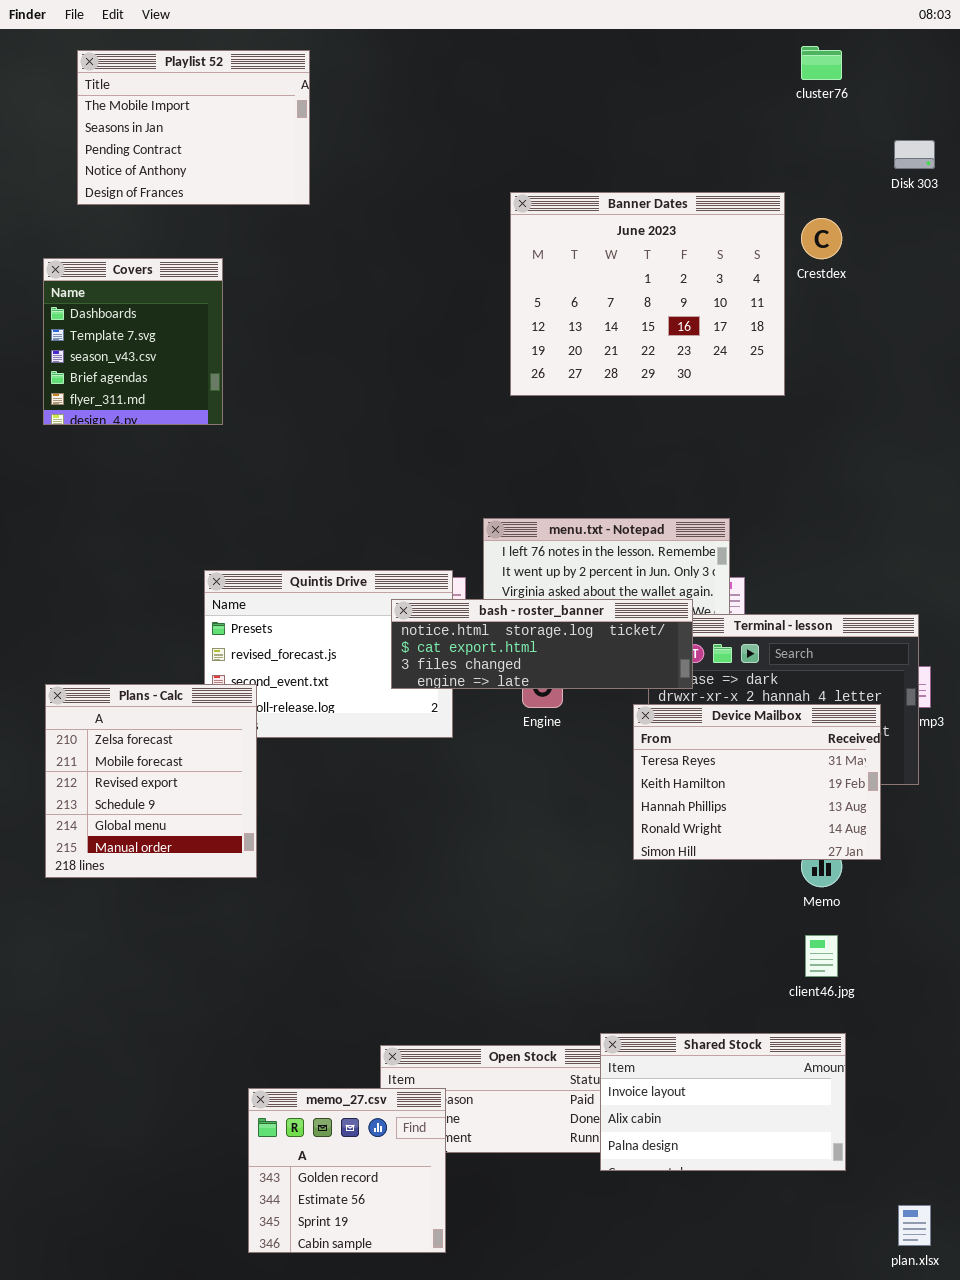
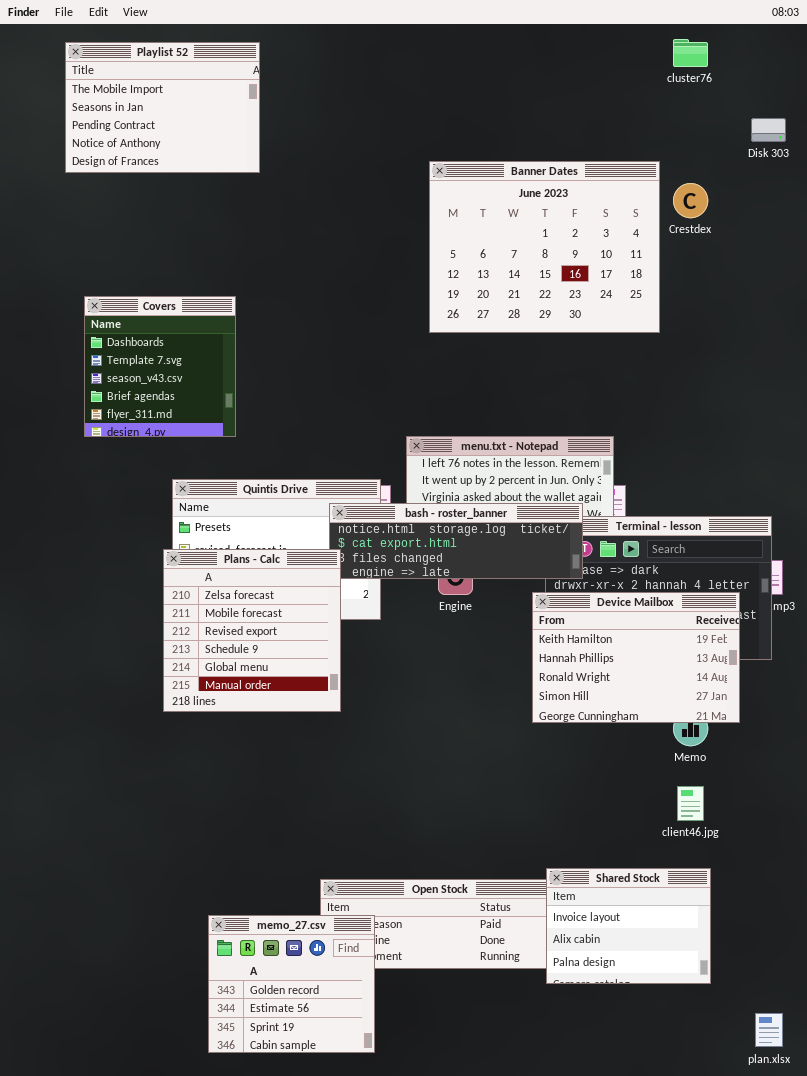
Covers: [43,258,223,425] -> [84,296,236,437], moved
Plans - Calc: [45,684,257,878] -> [163,549,341,712], moved
Device Mailbox: [633,704,881,860] -> [532,592,740,723], scrolled down 1 row
Shared Stock: [600,1033,846,1171] -> [546,868,711,984], resized

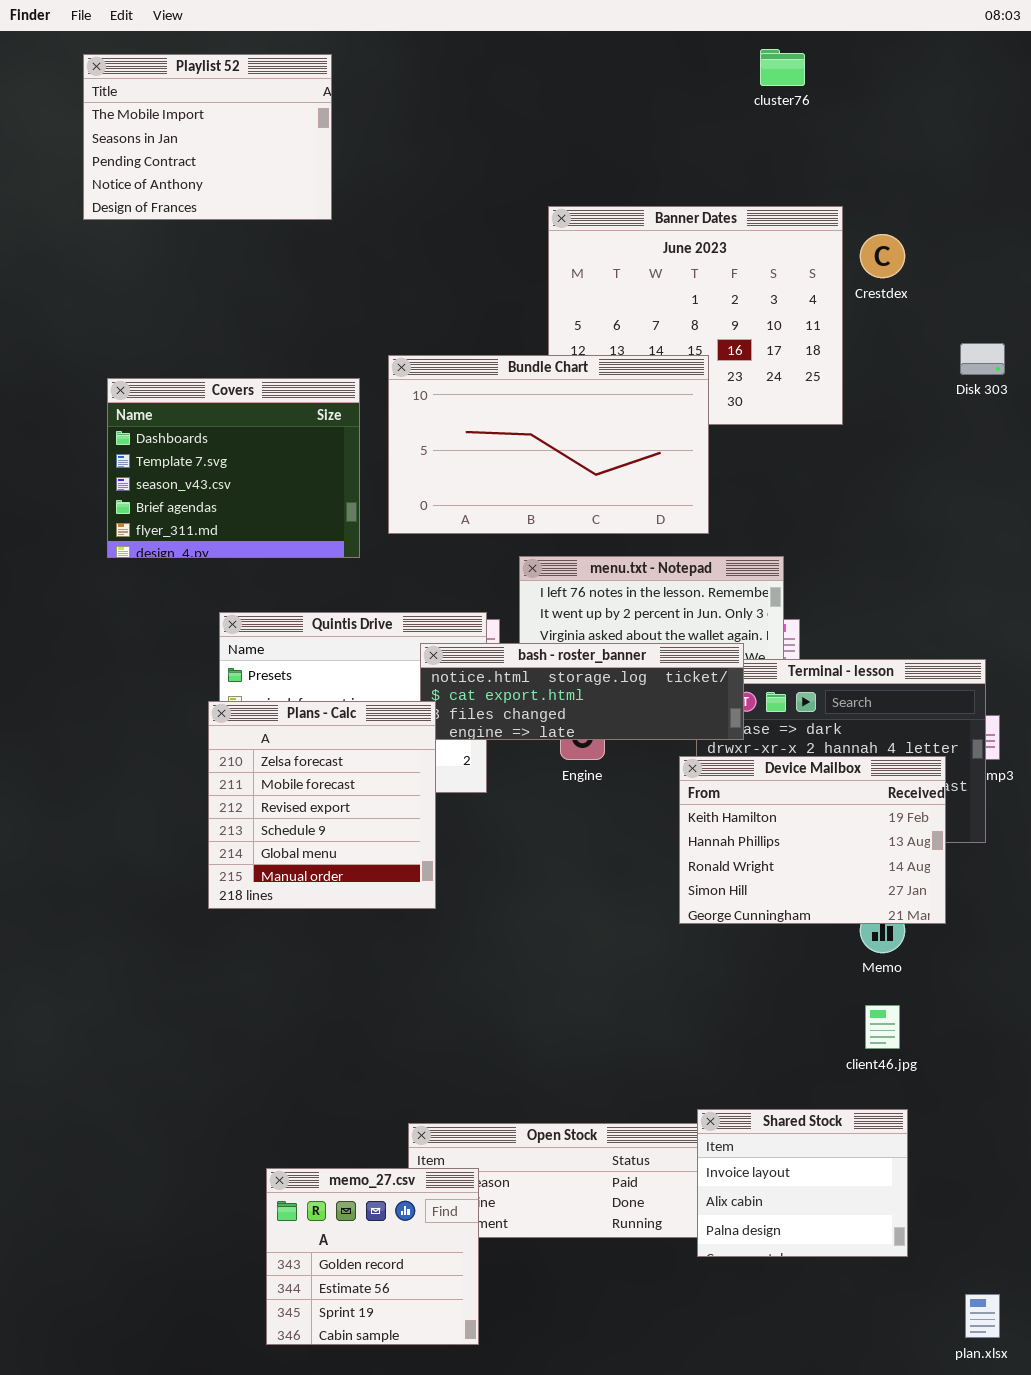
cluster76: [673,39,708,67] -> [760,49,805,86], moved
Disk 303: [751,118,786,142] -> [960,343,1005,375], moved
Bundle Chart: none -> [388,355,709,534], opened
Covers: [84,296,236,437] -> [107,378,360,558], resized

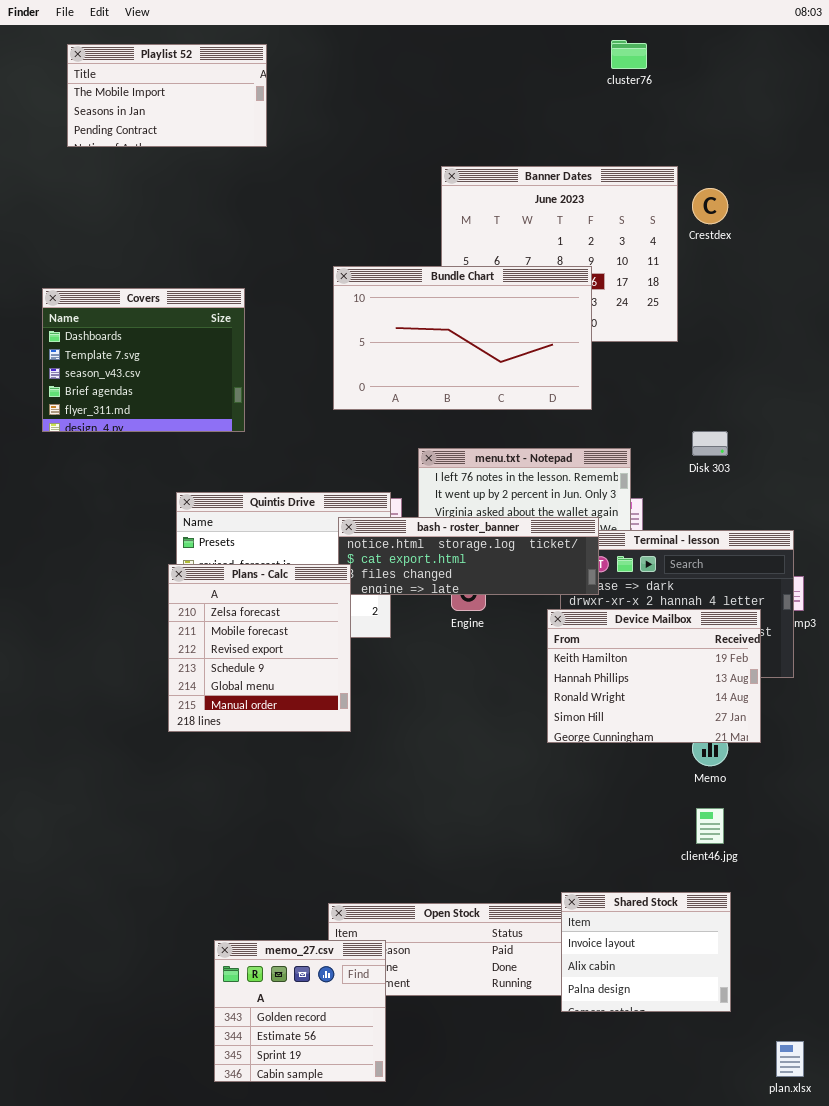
Playlist 52: [83,54,332,220] -> [67,44,267,147], resized
Disk 303: [960,343,1005,375] -> [692,431,728,456], moved
Bundle Chart: [388,355,709,534] -> [333,266,592,410], moved
Covers: [107,378,360,558] -> [42,288,245,432], moved

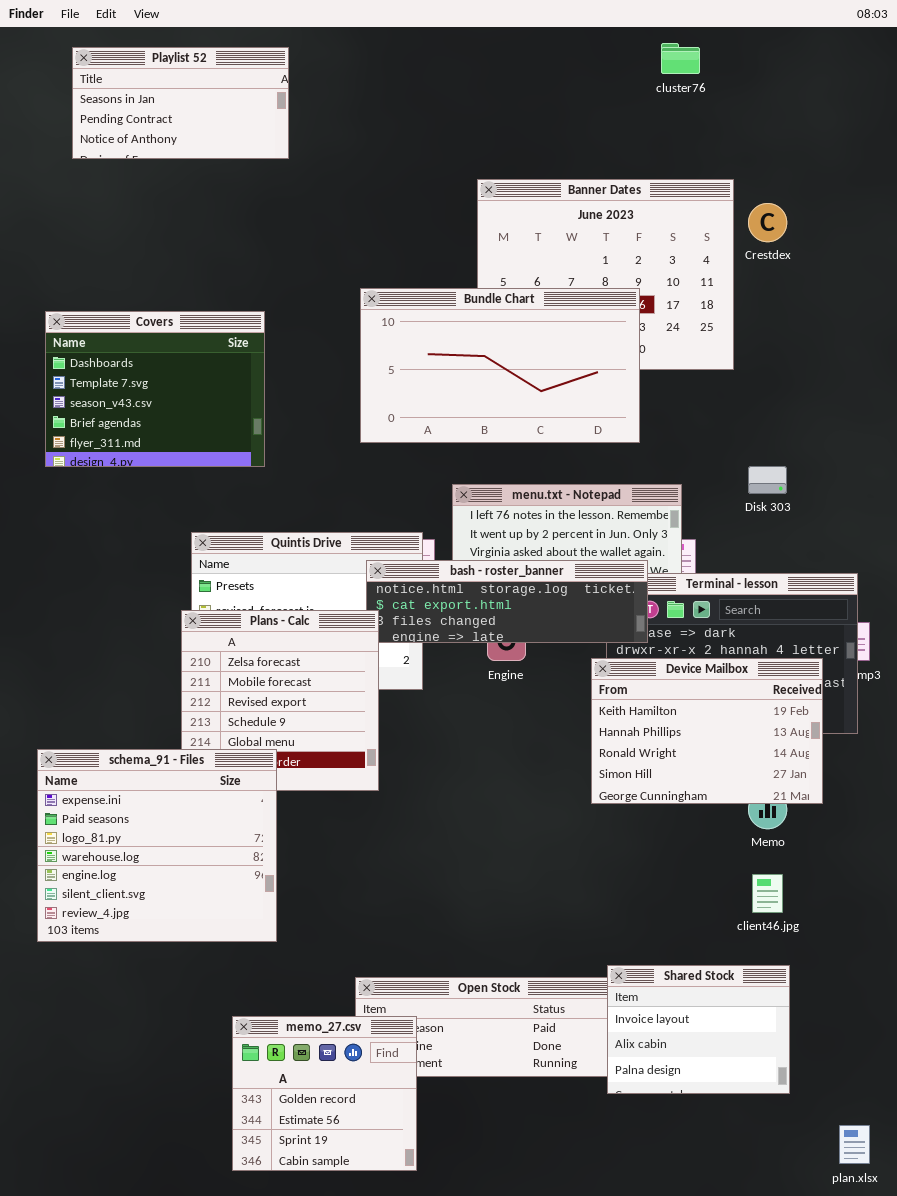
Playlist 52: [67,44,267,147] -> [72,47,289,159], scrolled down 1 row
schema_91 - Files: none -> [37,749,277,942], opened

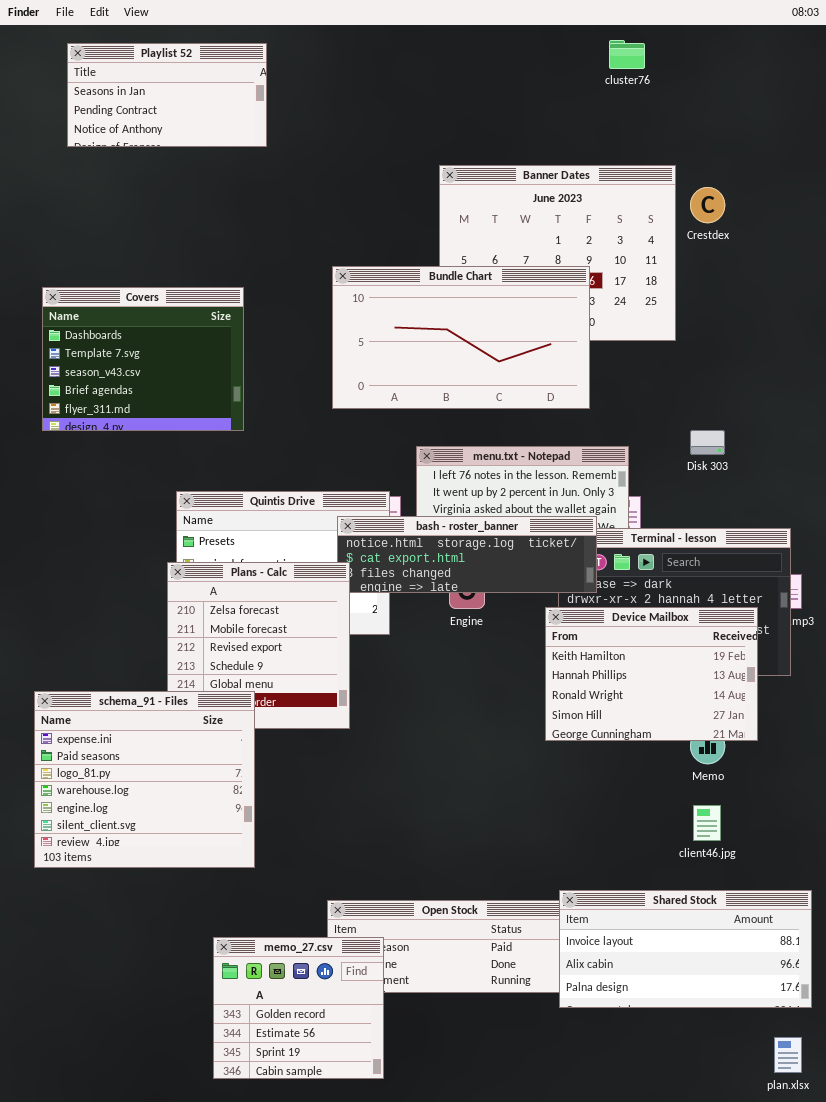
Shared Stock: [607,965,790,1094] -> [559,890,812,1008], resized

